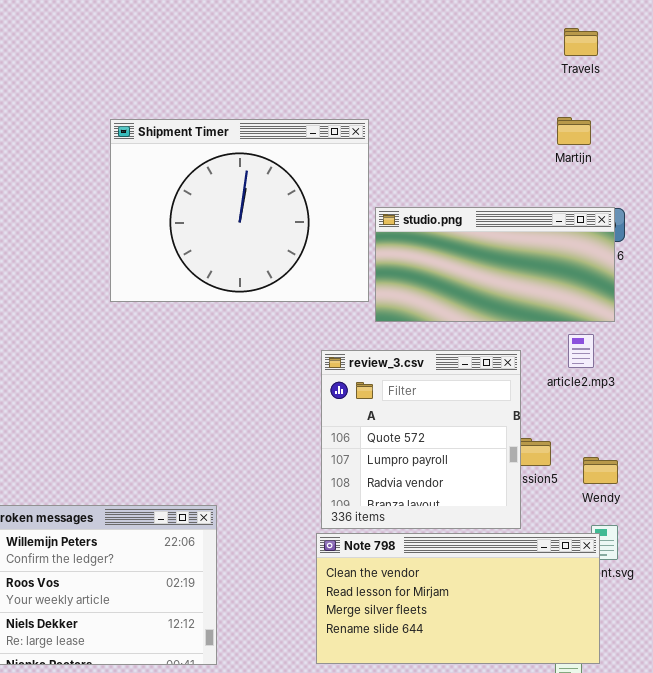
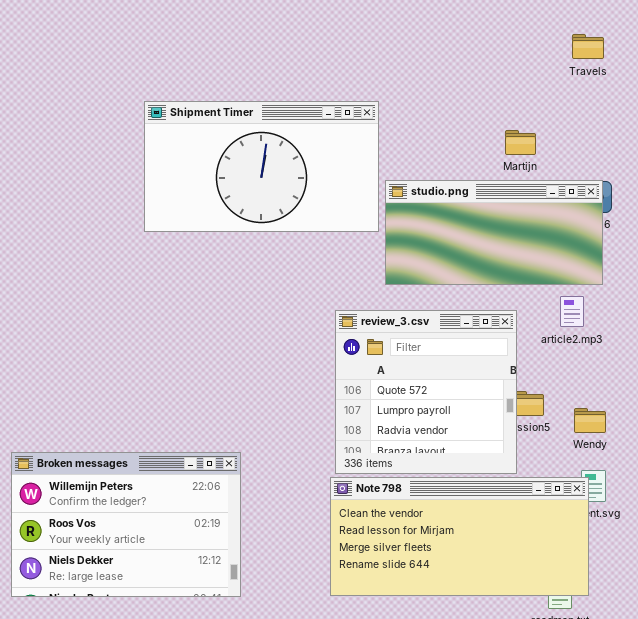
Travels: [564,28,598,56] -> [572,34,604,59], moved
Martijn: [557,117,591,145] -> [505,130,536,155], moved
Shipment Timer: [110,119,369,302] -> [144,101,379,232], resized

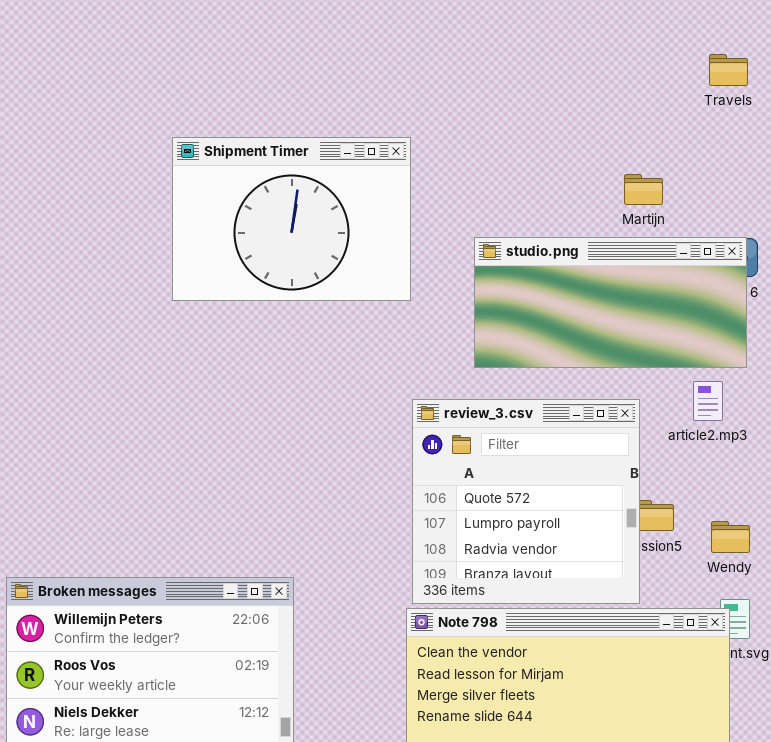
Shipment Timer: [144,101,379,232] -> [172,137,411,301], resized

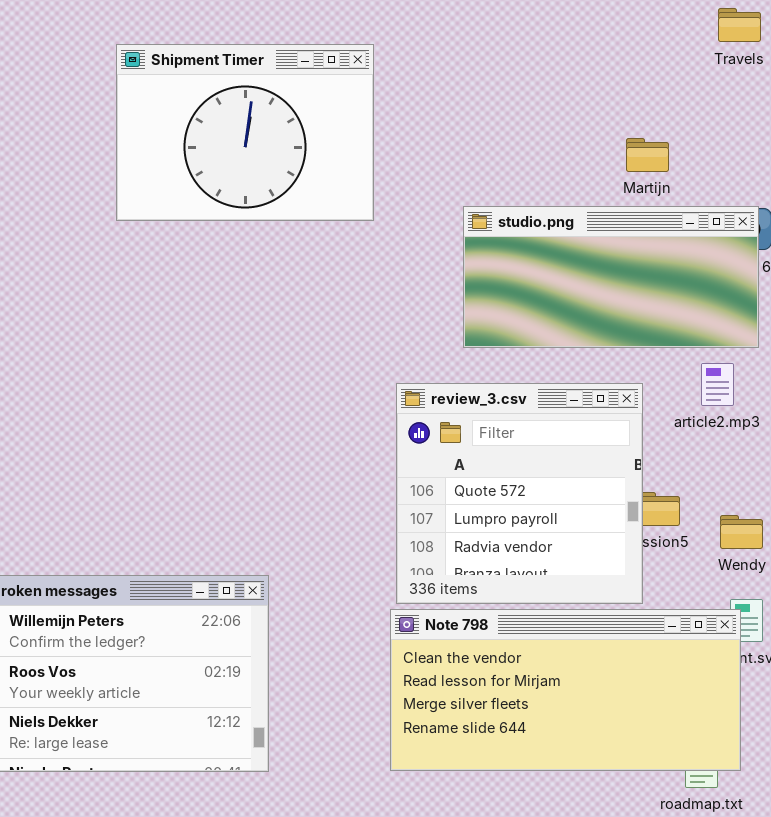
Shipment Timer: [172,137,411,301] -> [116,44,374,221], moved

